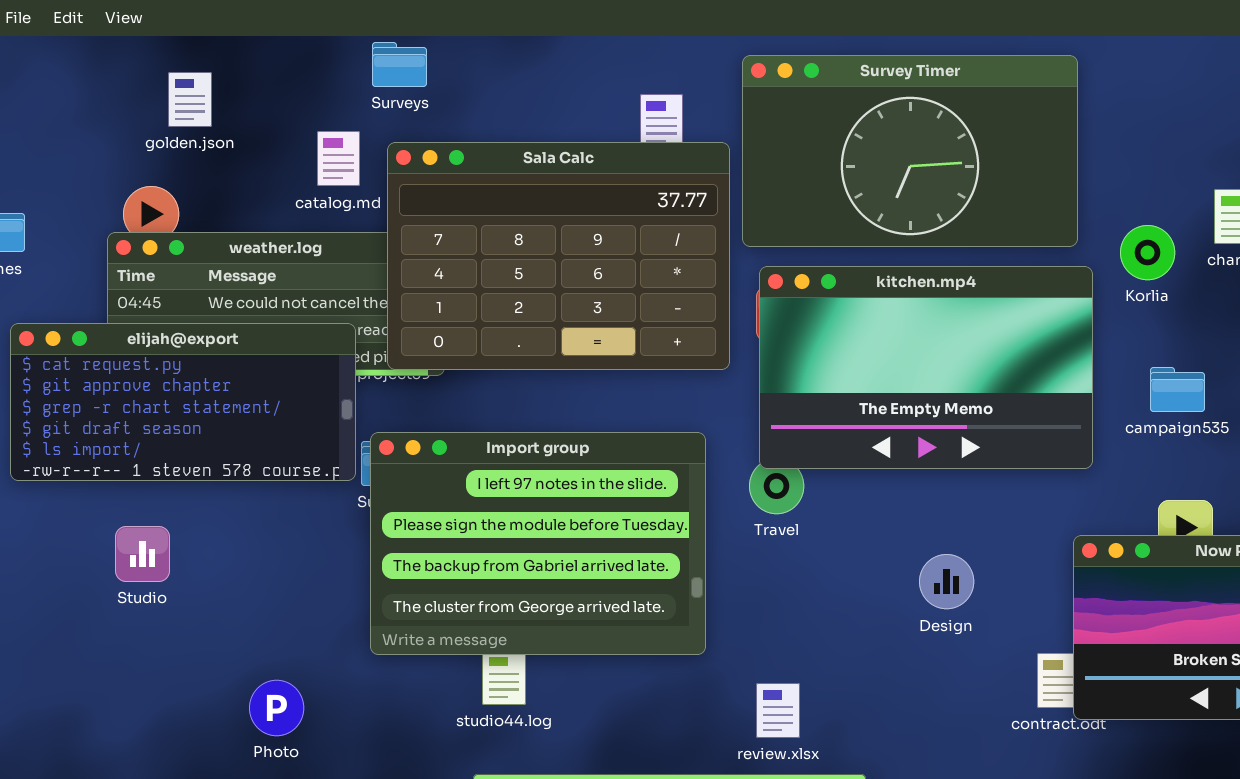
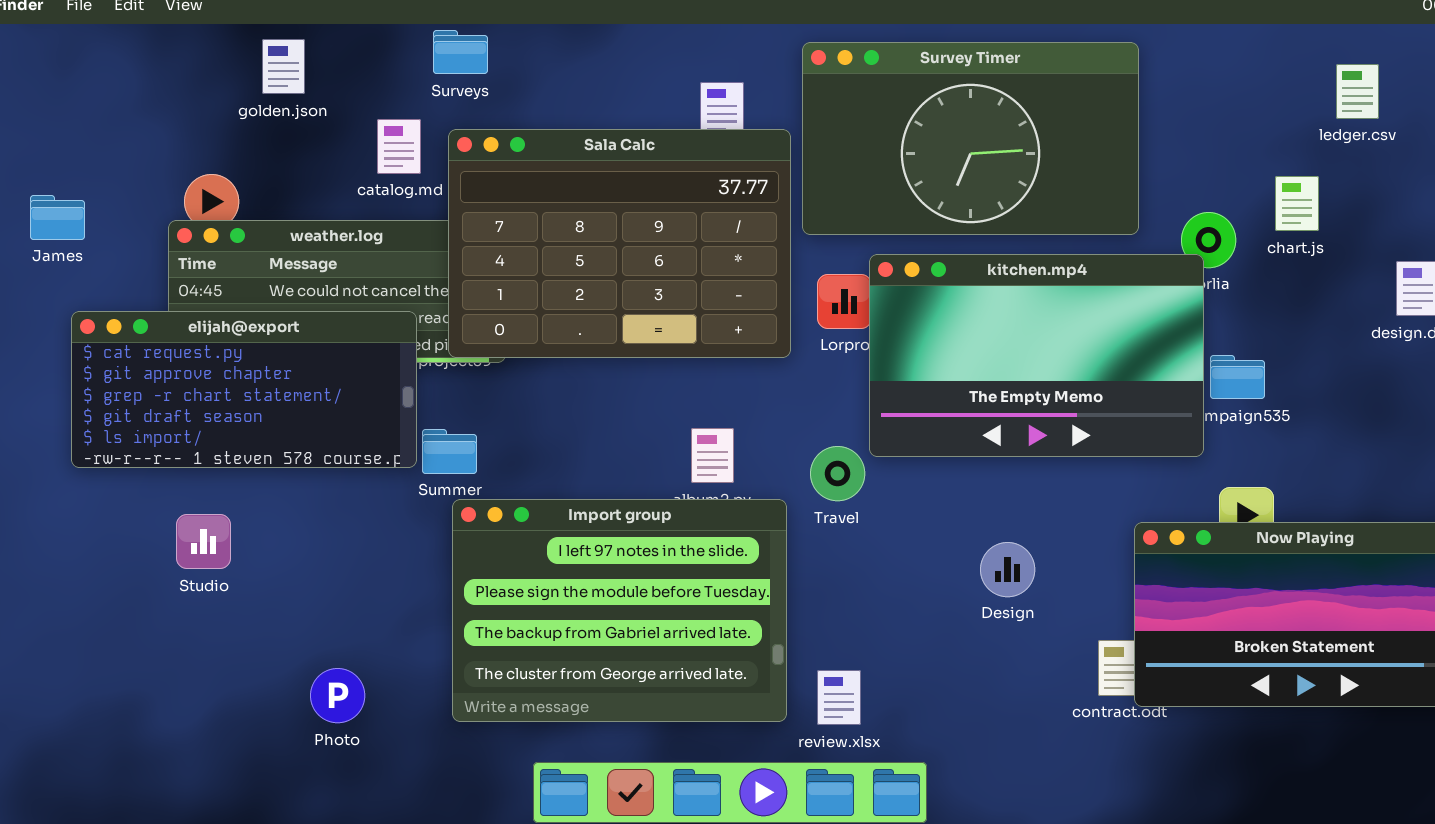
golden.json: [168,72,212,127] -> [262,39,305,94], moved
kitchen.mp4: [759,266,1093,469] -> [869,254,1204,457], moved
Import group: [370,432,706,655] -> [452,499,787,722], moved

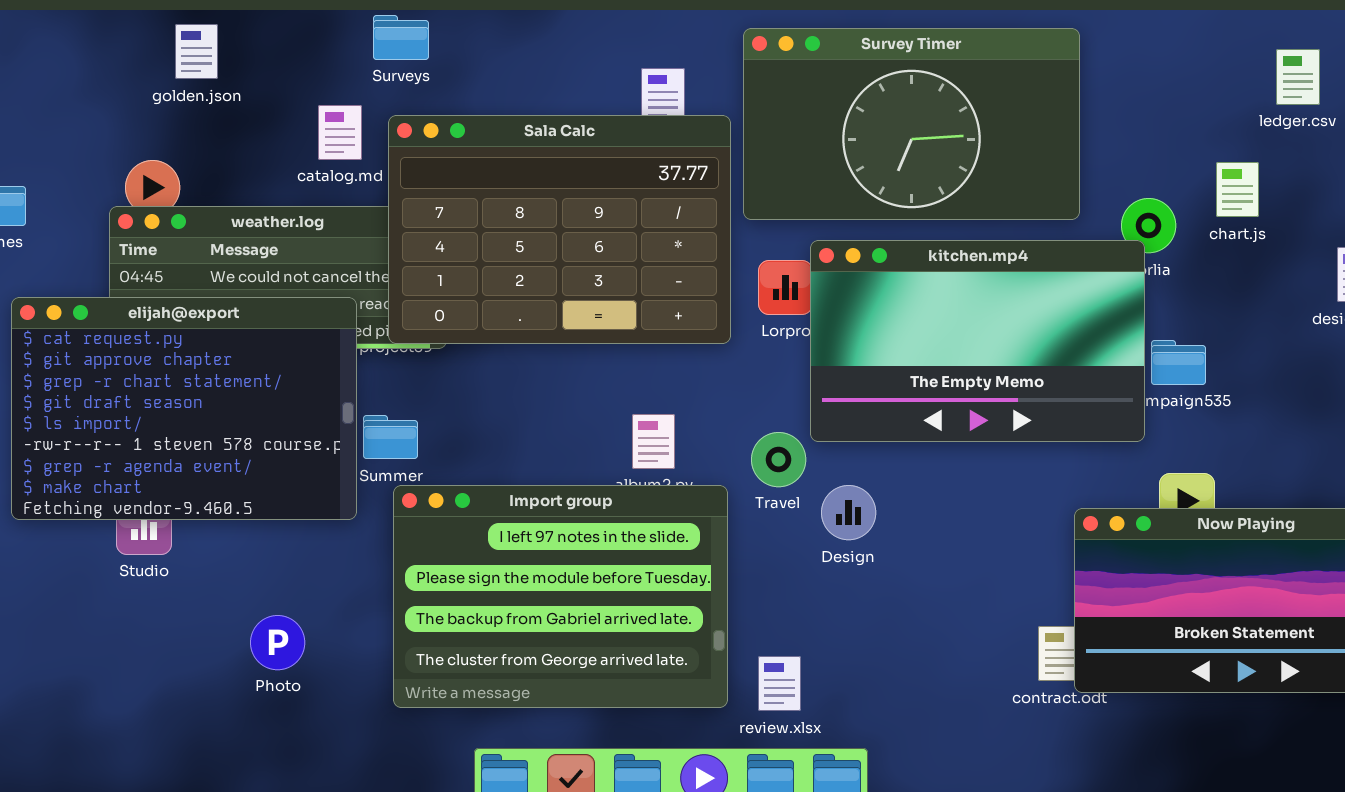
golden.json: [262,39,305,94] -> [175,24,218,79], moved
elijah@export: [71,311,417,468] -> [11,297,357,520], resized
Design: [980,542,1035,597] -> [821,485,876,540], moved
Photo: [310,668,365,723] -> [250,615,305,670], moved

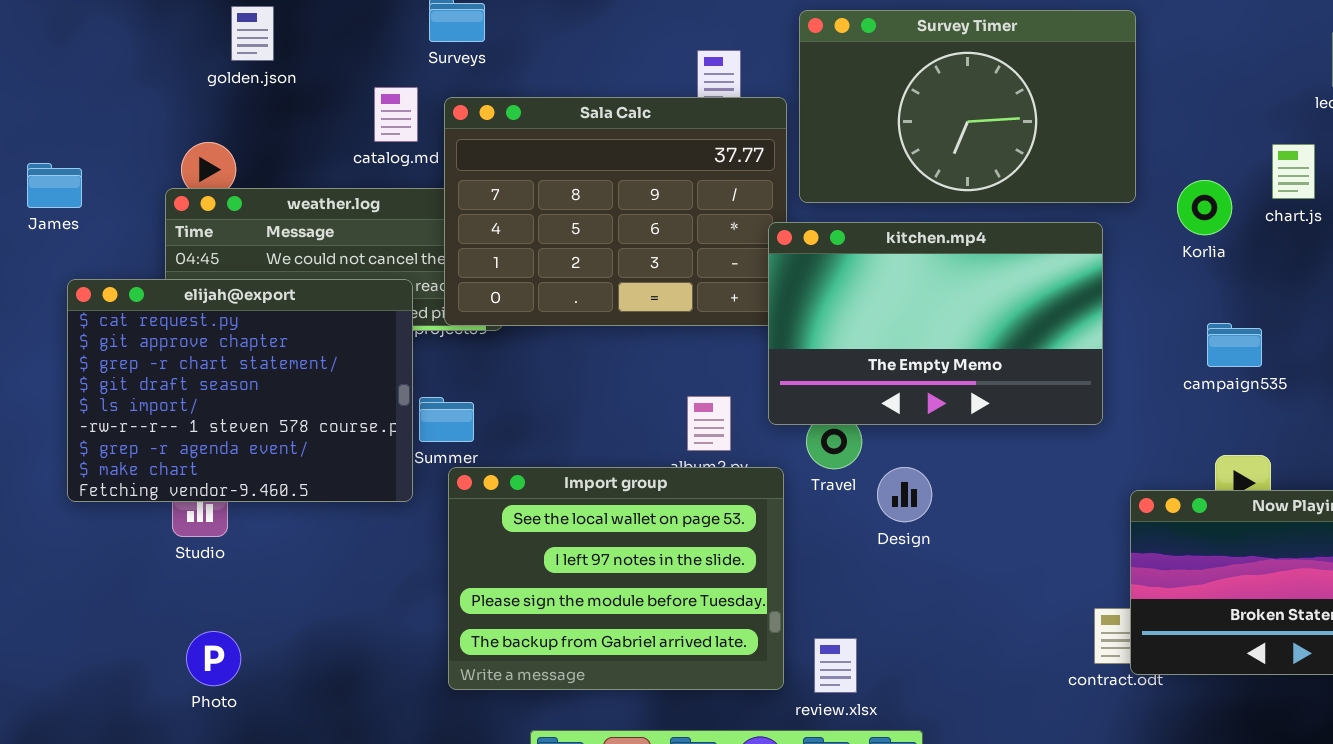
kitchen.mp4: [810,240,1145,442] -> [768,222,1103,425], moved
Import group: [393,485,728,708] -> [448,467,784,690], scrolled up 1 row
Photo: [250,615,305,670] -> [186,631,241,686], moved

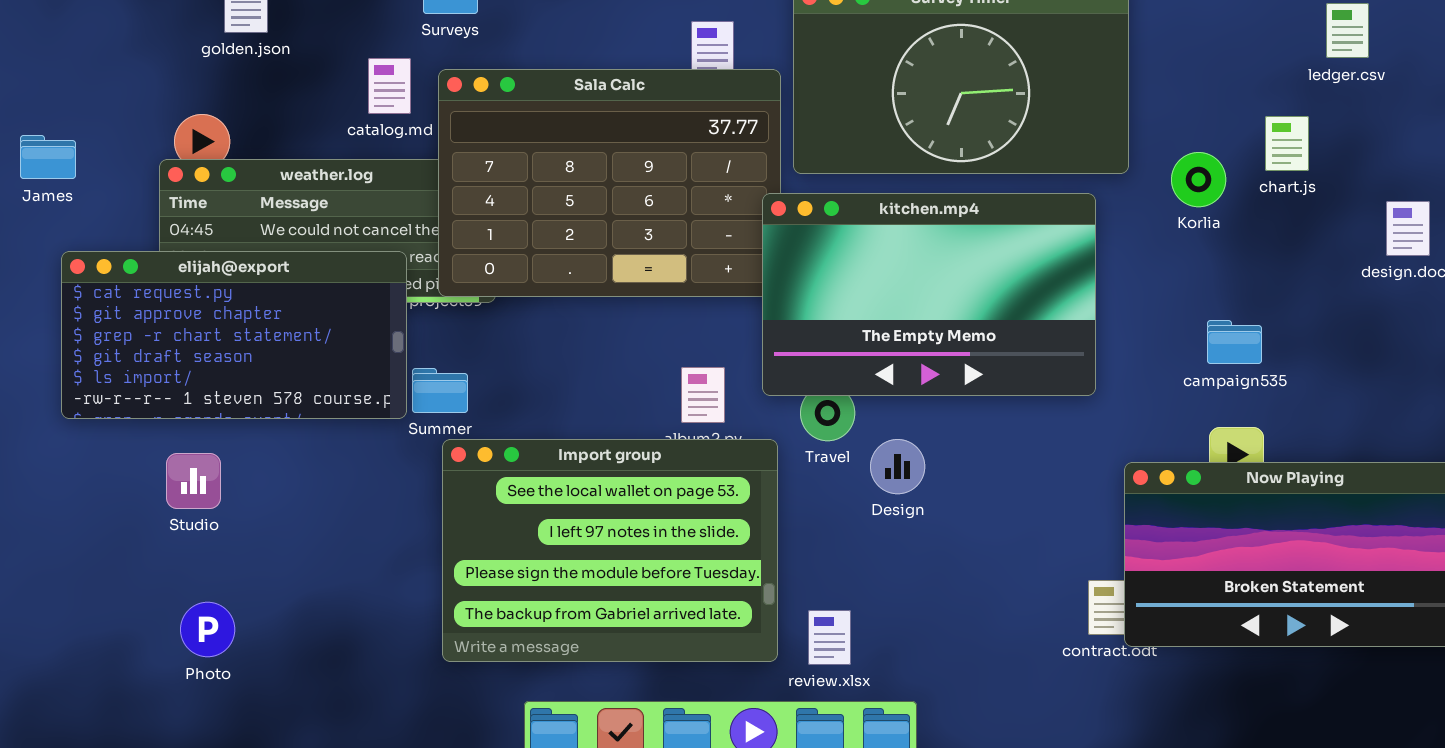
elijah@export: [67,279,413,502] -> [61,251,407,419], resized
campaign535: [1207,323,1262,367] -> [1207,320,1262,364], moved

